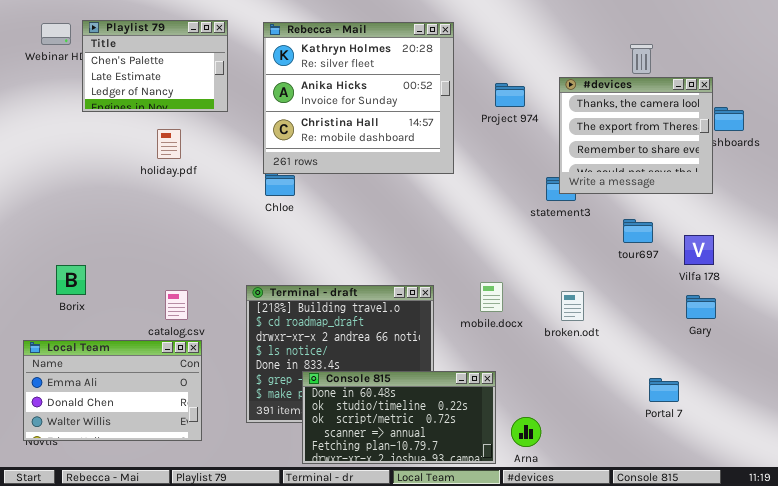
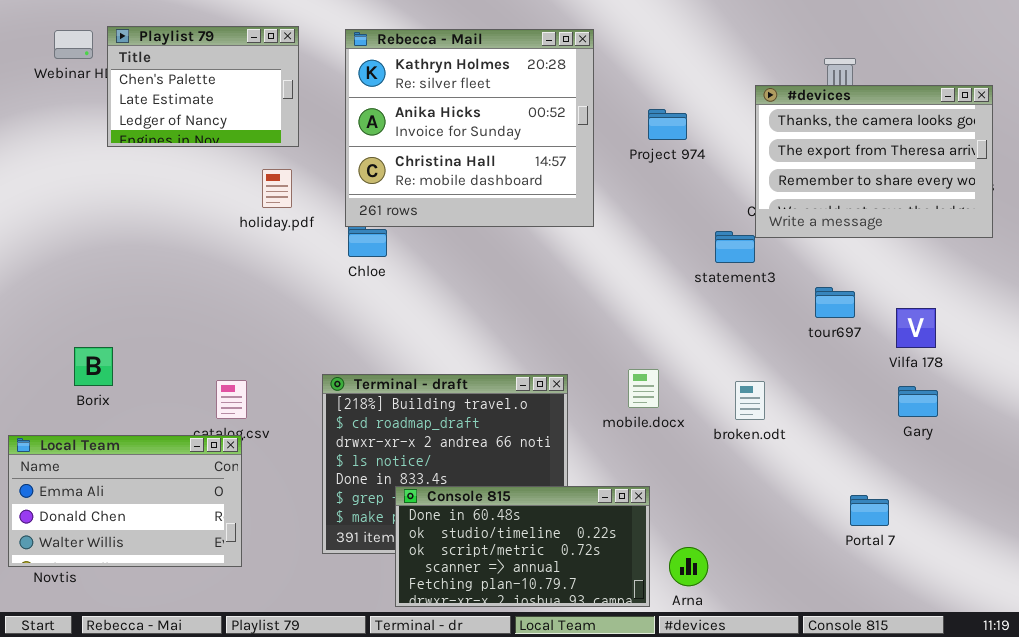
#devices: [559,77,713,194] -> [755,85,993,238], moved, resized
holiday.pdf: [157,129,181,159] -> [262,169,292,208], moved
Local Team: [23,340,202,441] -> [8,435,242,567], moved

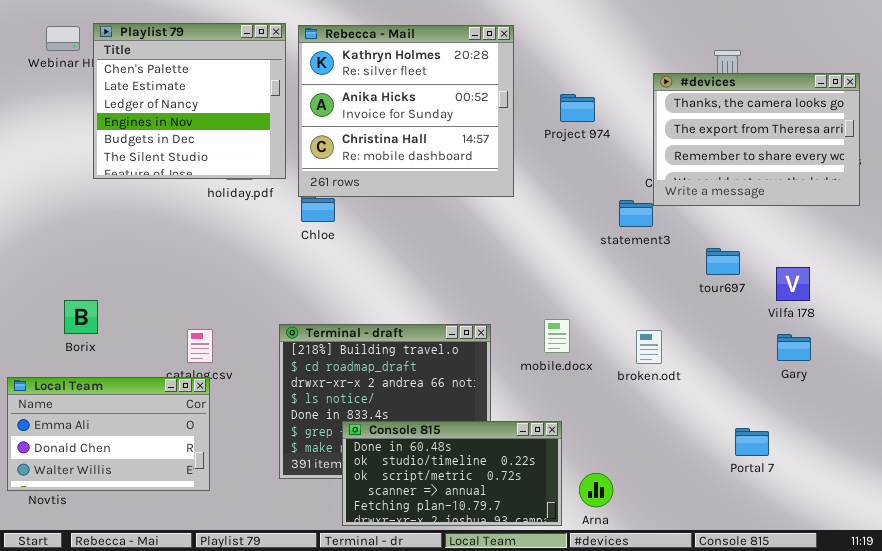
Playlist 79: [107,26,299,147] -> [93,23,286,179], resized

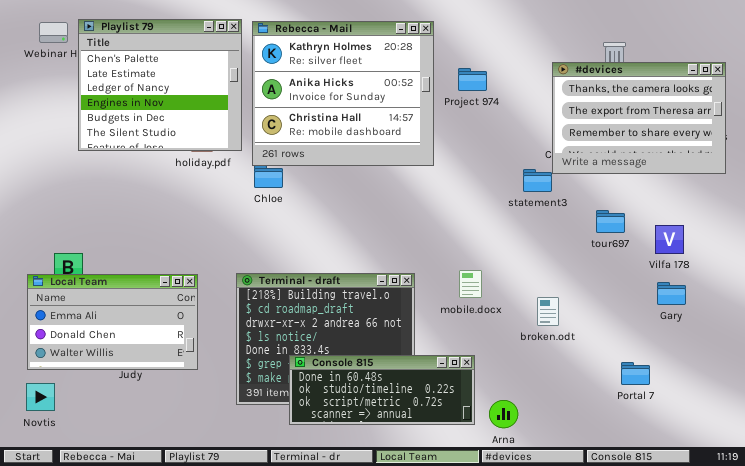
Project 974: [560,94,595,122] -> [458,68,487,91], moved
broken.odt: [636,330,662,364] -> [537,297,559,326], moved
Local Team: [7,377,210,491] -> [27,274,198,370], moved
Console 815: [342,421,562,526] -> [289,355,475,425], resized

